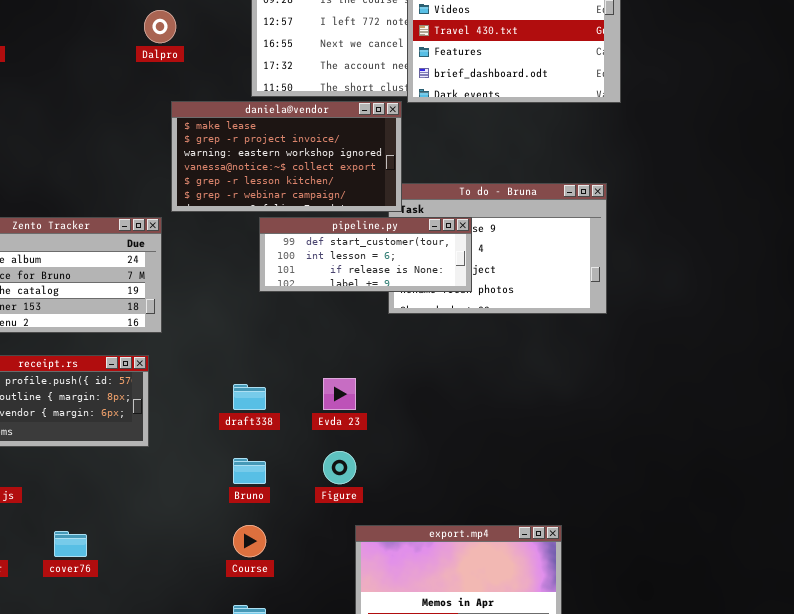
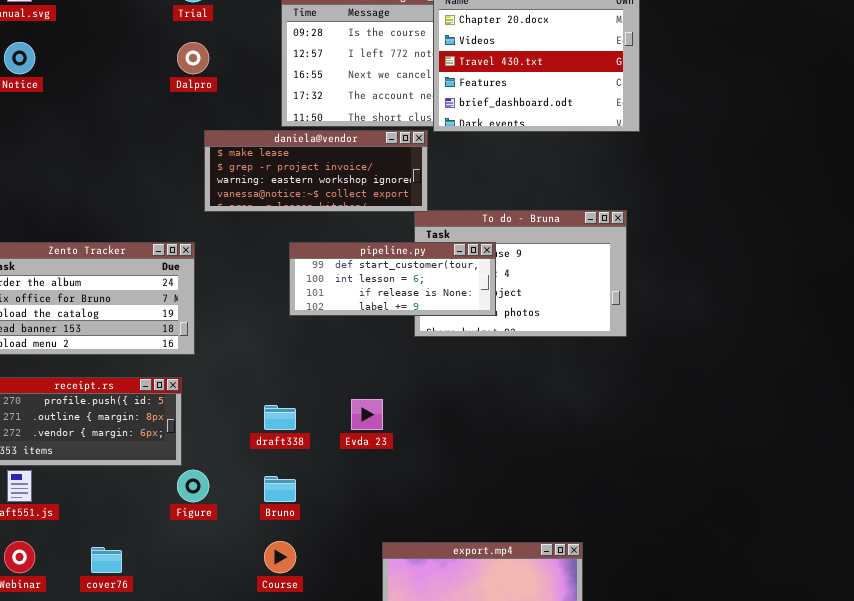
daniela@vendor: [171,101,402,212] -> [204,130,428,212], resized
Figure: [323,451,356,484] -> [177,470,209,502], moved

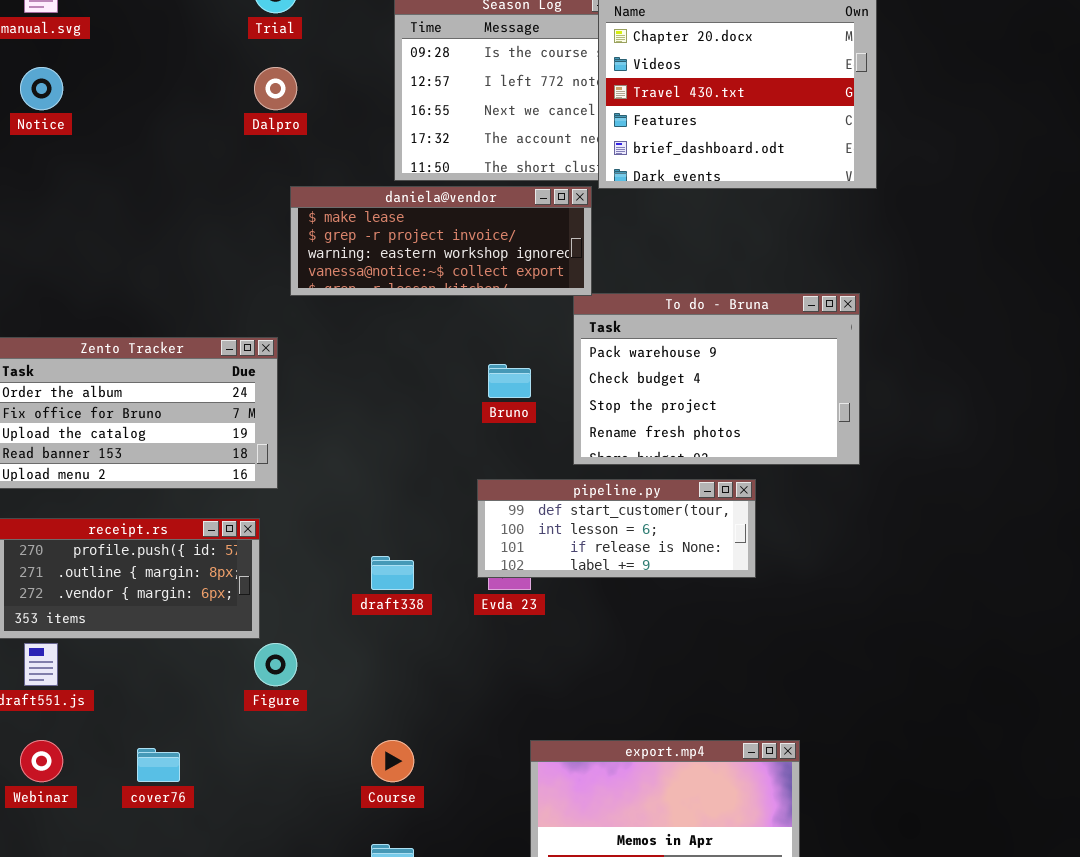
pipeline.py: [289,242,496,316] -> [477,479,756,578], moved
Bruno: [264,476,296,502] -> [488,364,531,398], moved

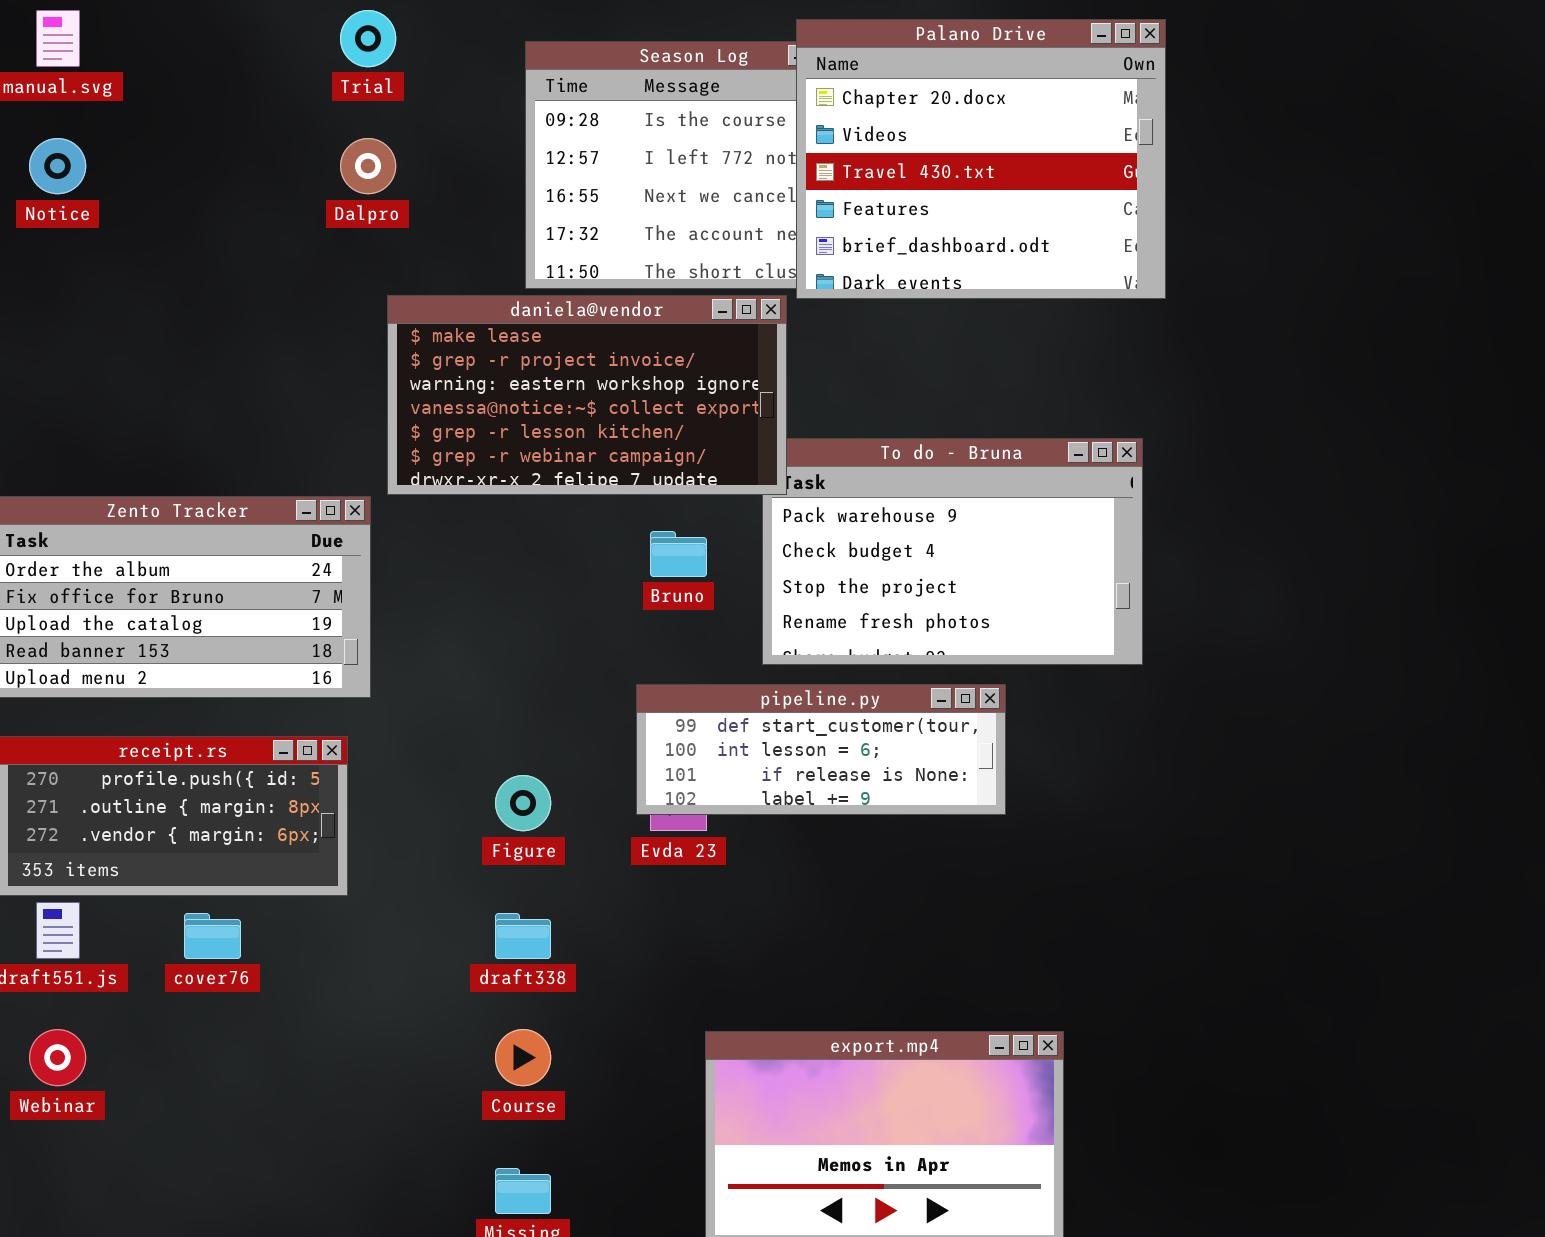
daniela@vendor: [290,186,592,296] -> [387,295,787,495], resized
draft338: [371,556,414,590] -> [495,913,551,959], moved
Figure: [254,643,297,686] -> [495,775,551,831], moved
cover76: [137,748,180,782] -> [184,913,241,959], moved

